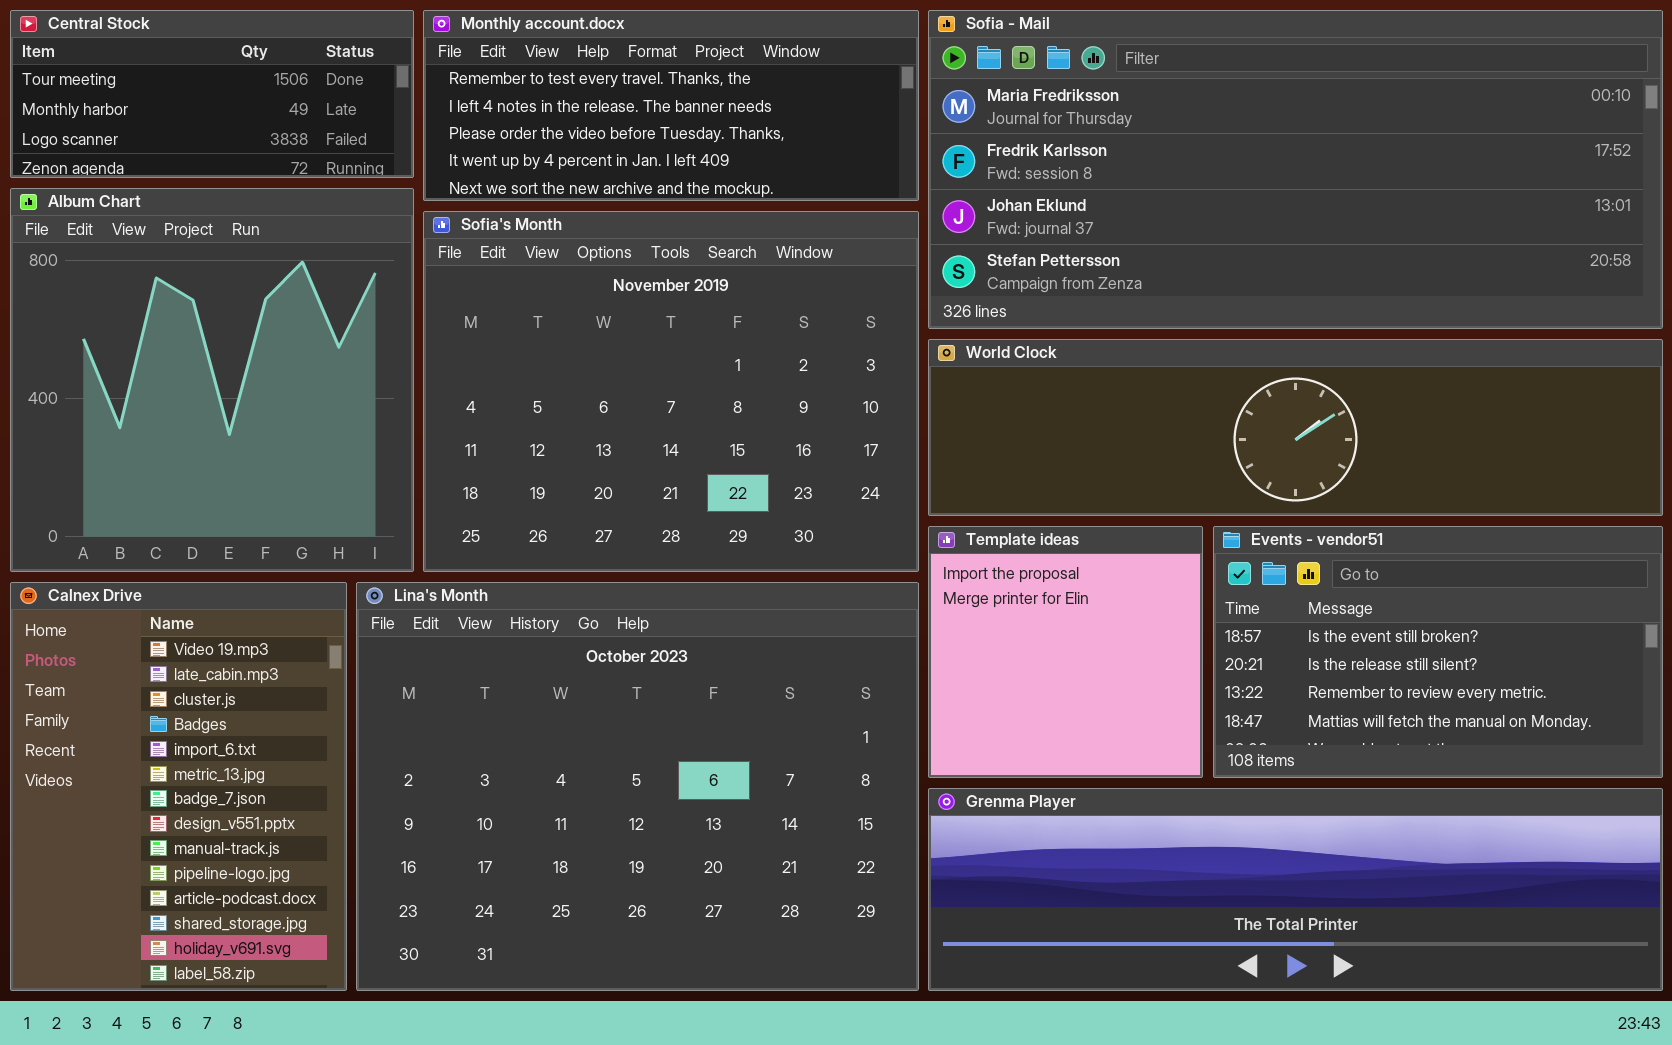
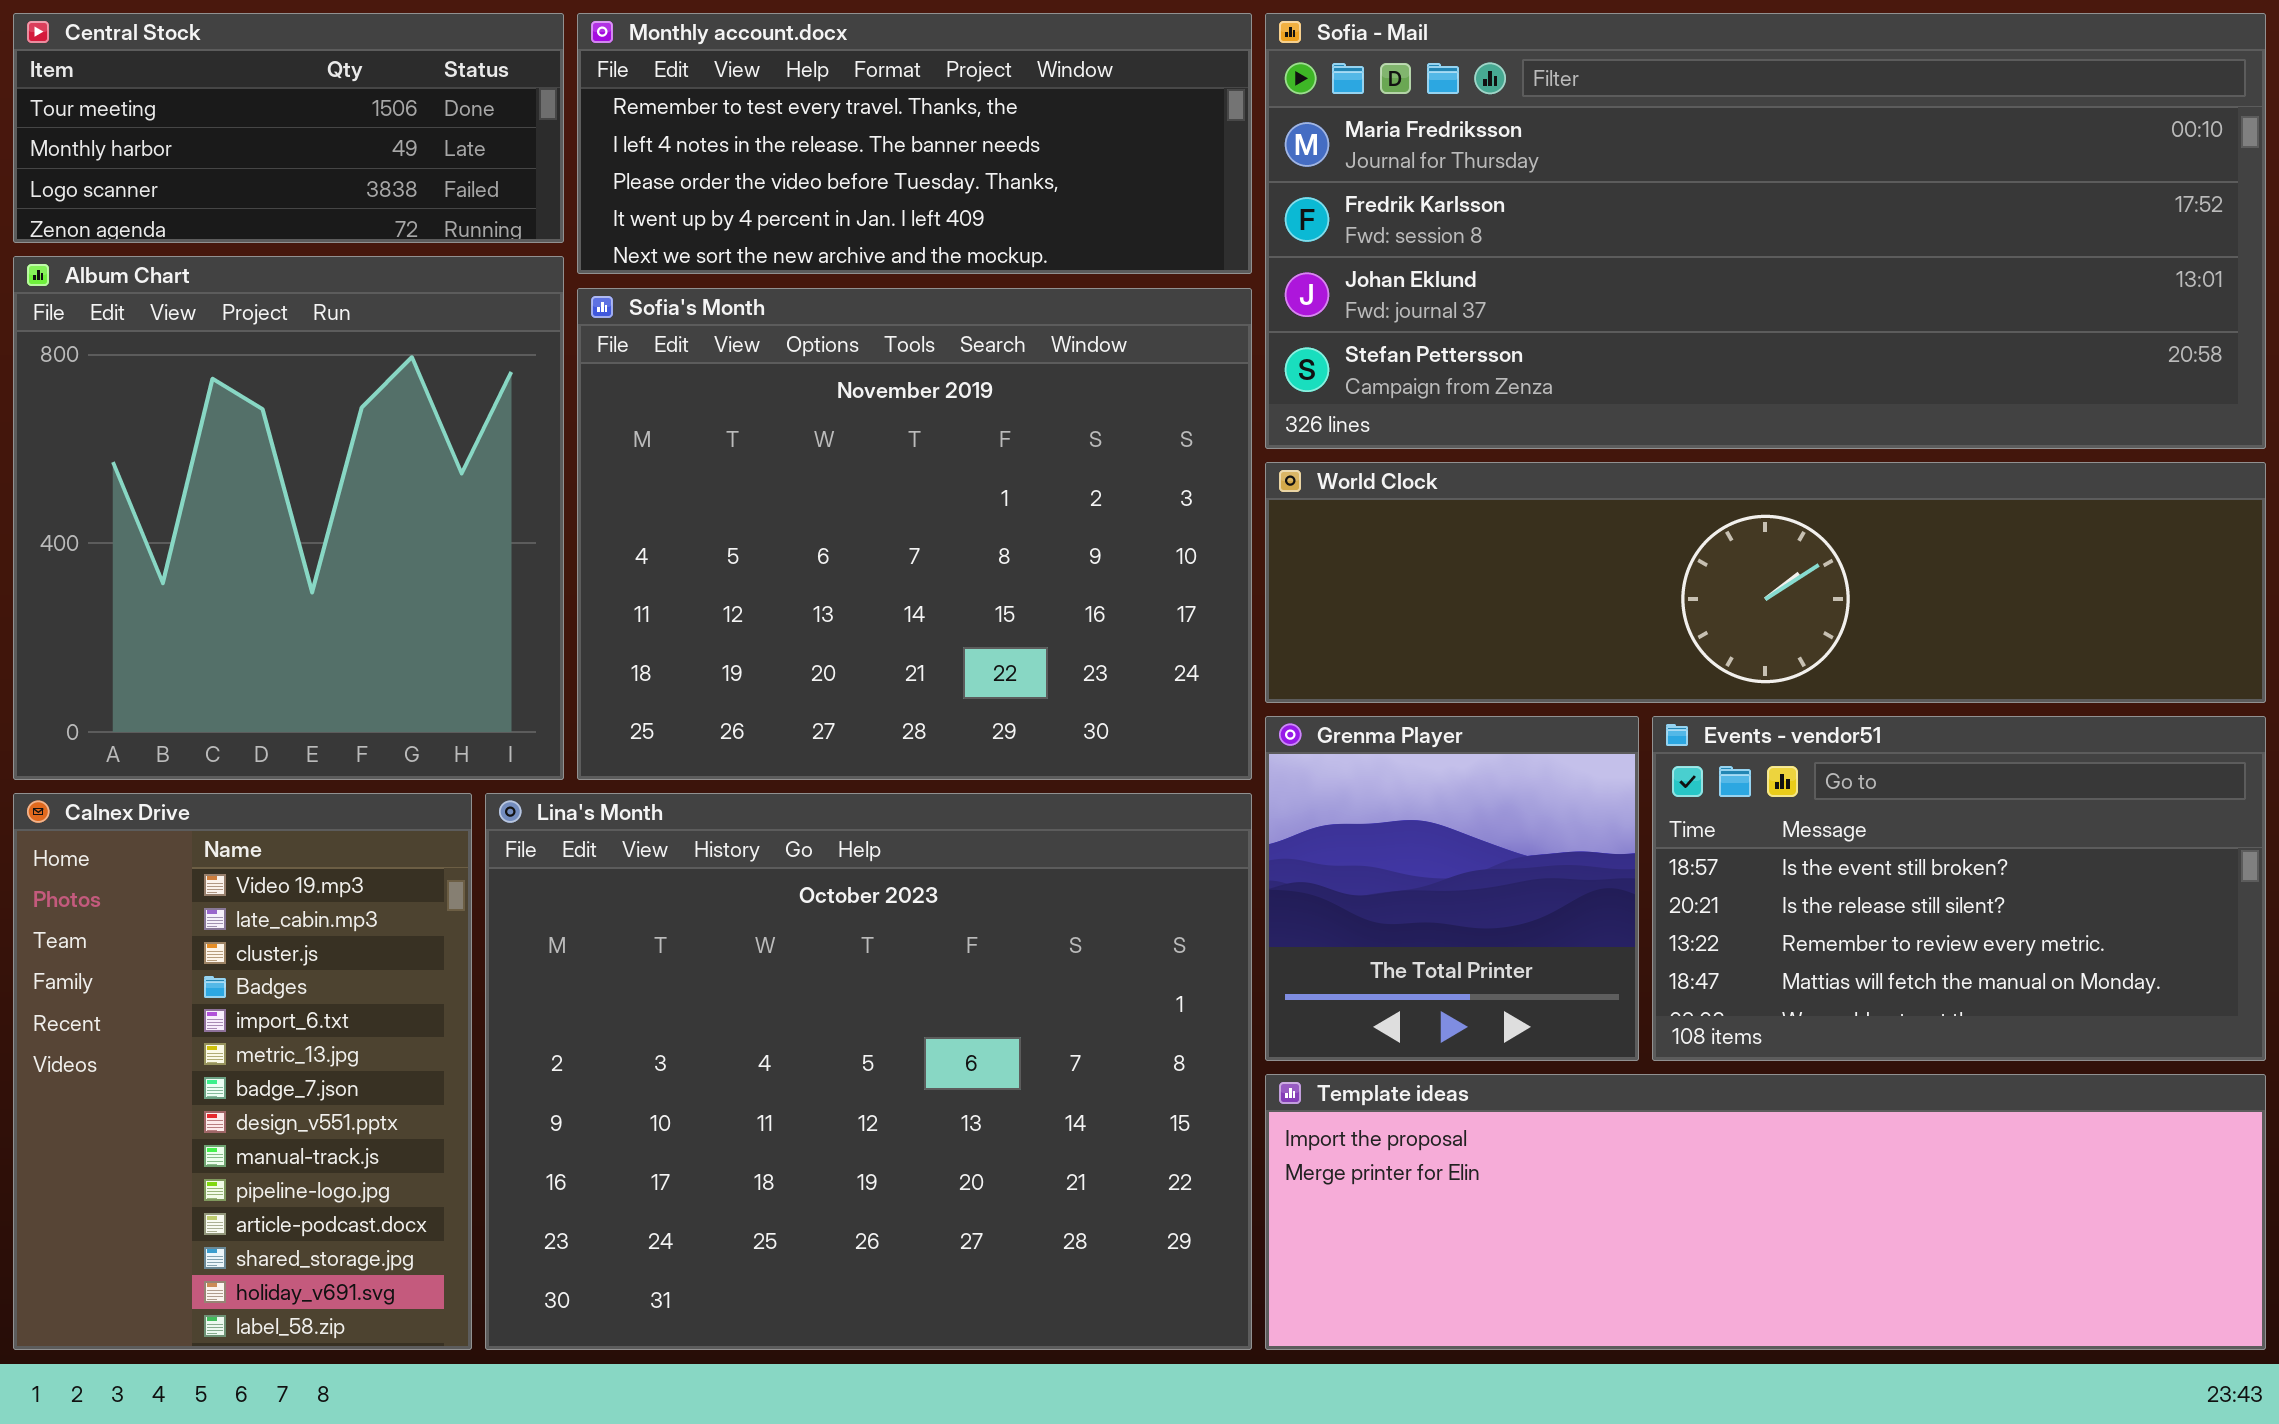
Template ideas: [928,526,1203,778] -> [1265,1074,2266,1350], moved, resized
Grenma Player: [928,788,1663,991] -> [1265,716,1639,1061], moved, resized

